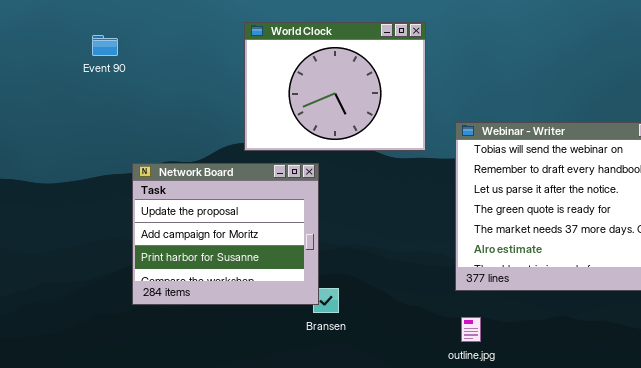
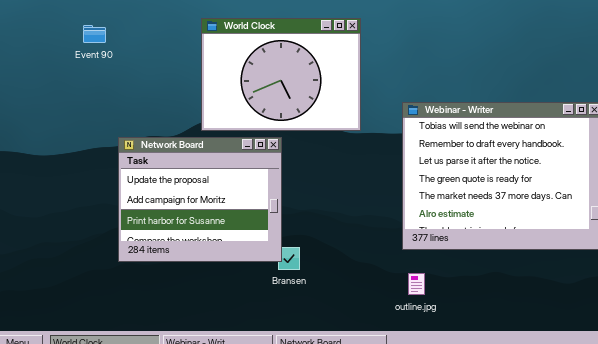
World Clock: [244,22,426,151] -> [201,18,361,131], moved

